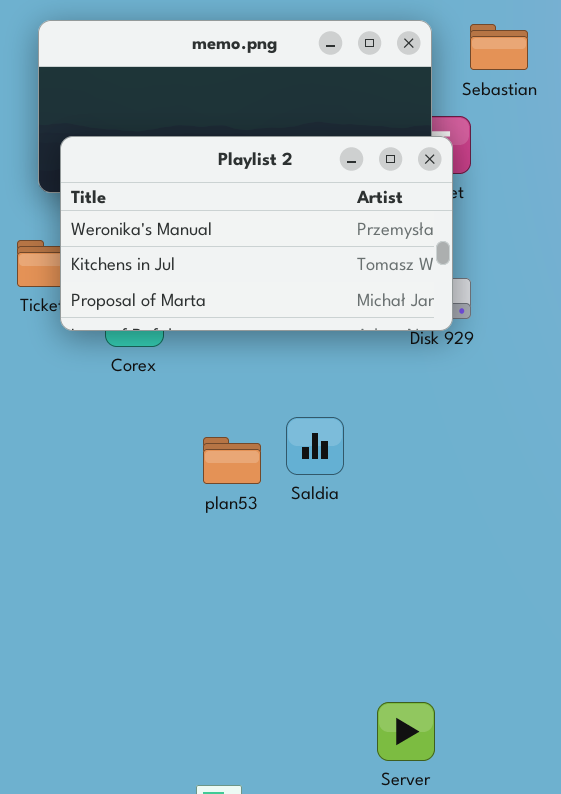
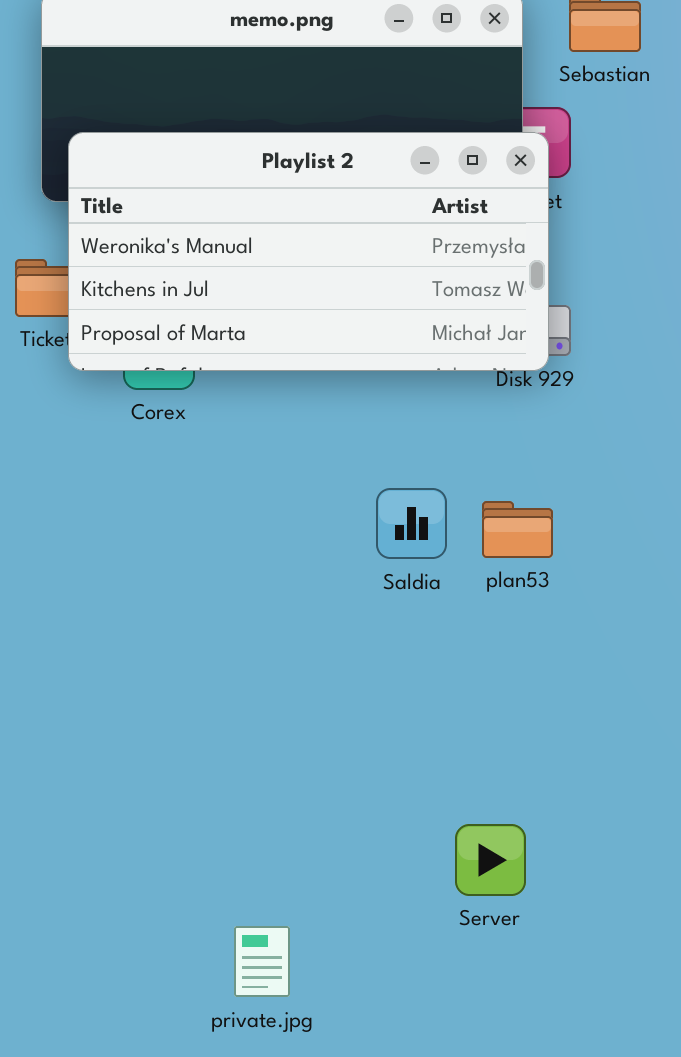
Saldia: [286,417,344,475] -> [376,488,447,559], moved
plan53: [203,437,261,484] -> [482,501,553,558], moved

